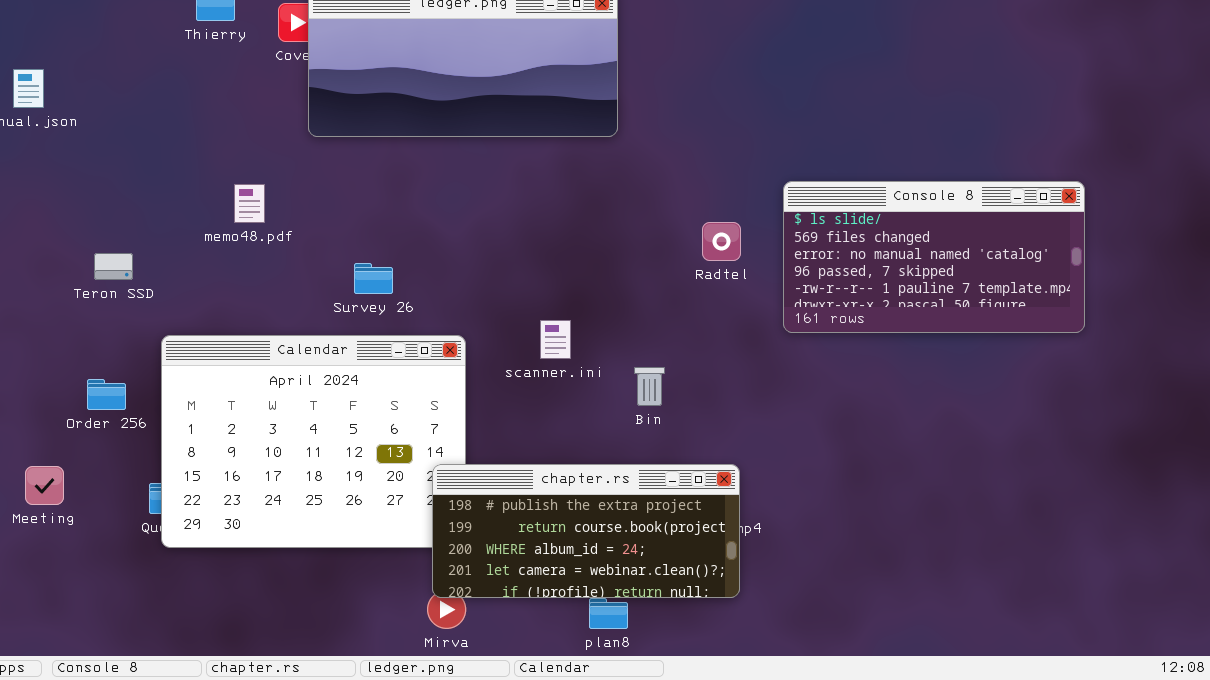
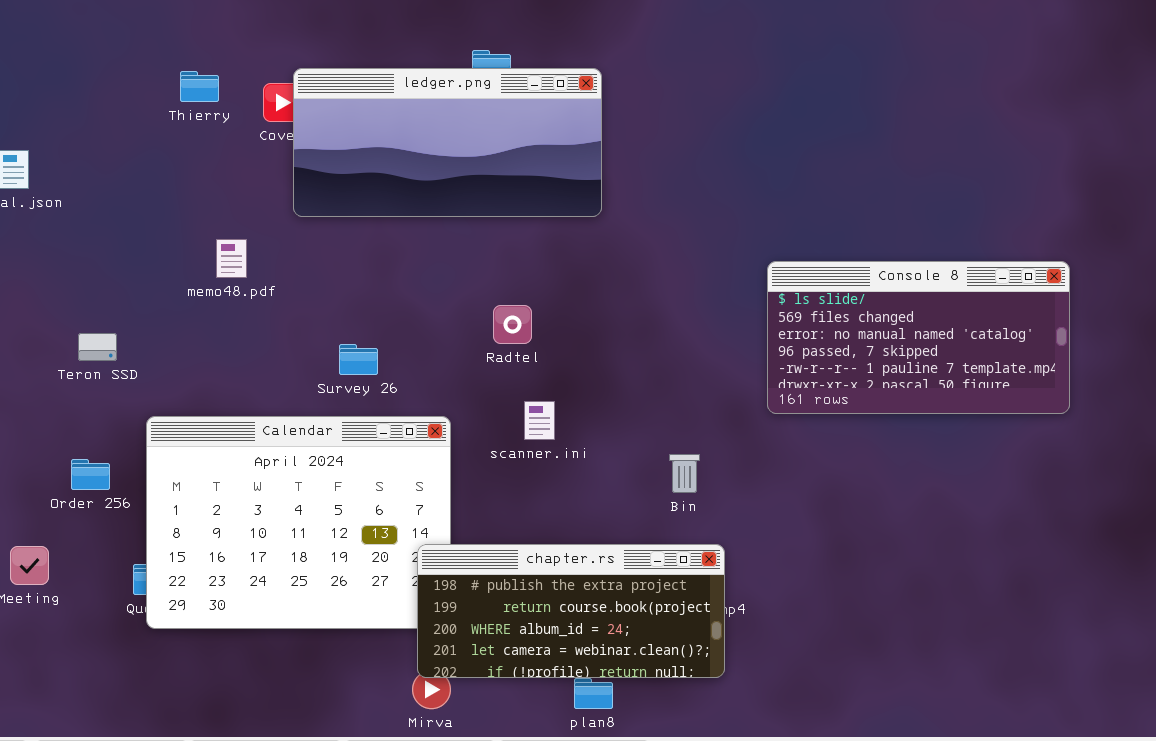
memo48.pdf: [234,184,265,223] -> [216,239,247,278], moved
Radtel: [702,222,741,261] -> [493,305,532,344], moved
Bin: [634,367,665,406] -> [669,454,700,493], moved

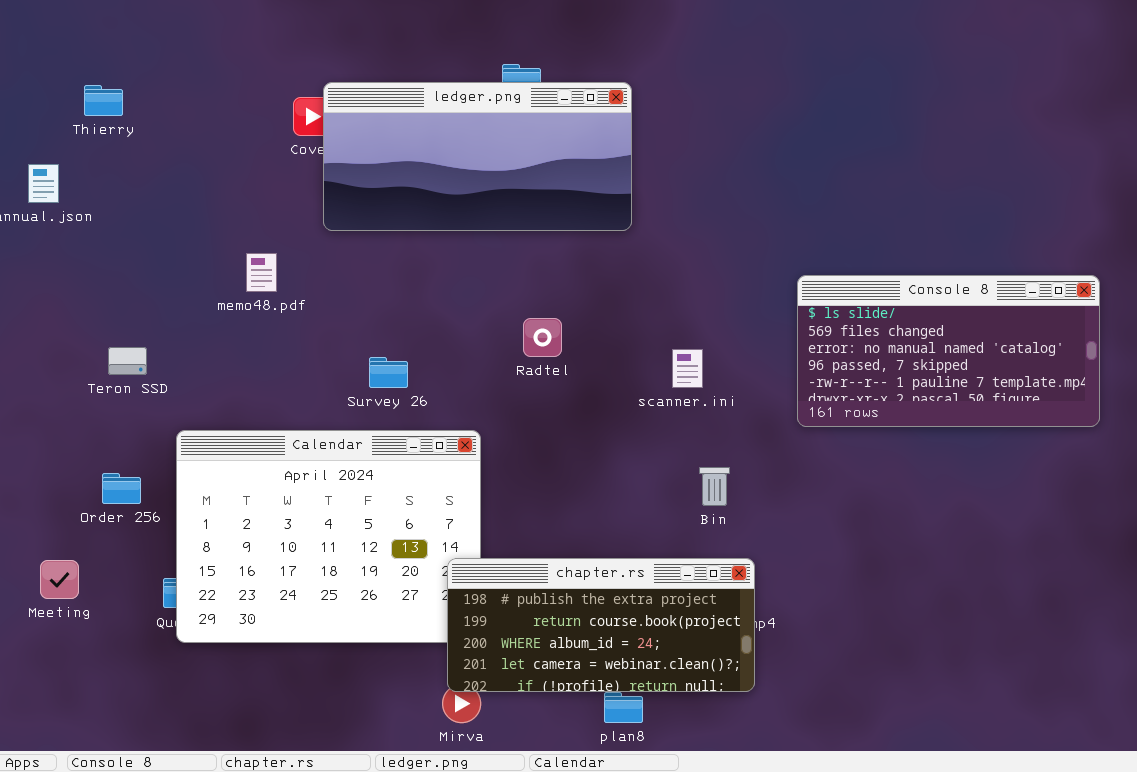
Thierry: [180,71,219,102] -> [84,85,123,116], moved
scanner.ini: [524,401,555,440] -> [672,349,703,388], moved

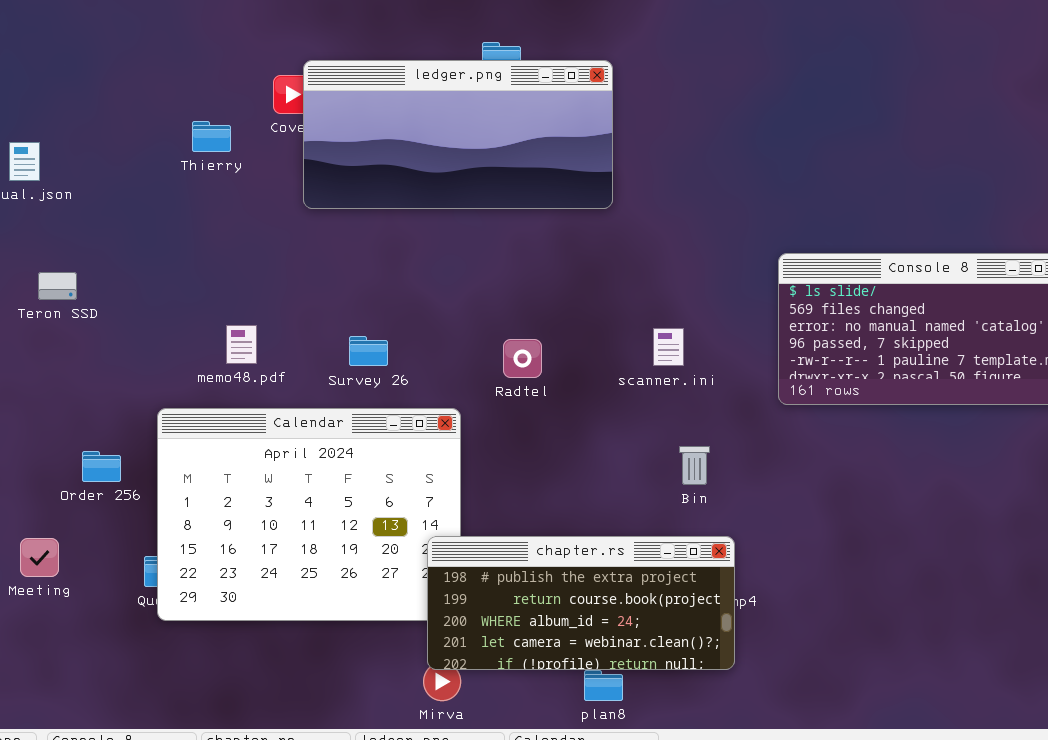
Thierry: [84,85,123,116] -> [192,121,231,152], moved
memo48.pdf: [246,253,277,292] -> [226,325,257,364], moved
Radtel: [523,318,562,357] -> [503,339,542,378], moved
Teron SSD: [108,347,147,375] -> [38,272,77,300], moved

